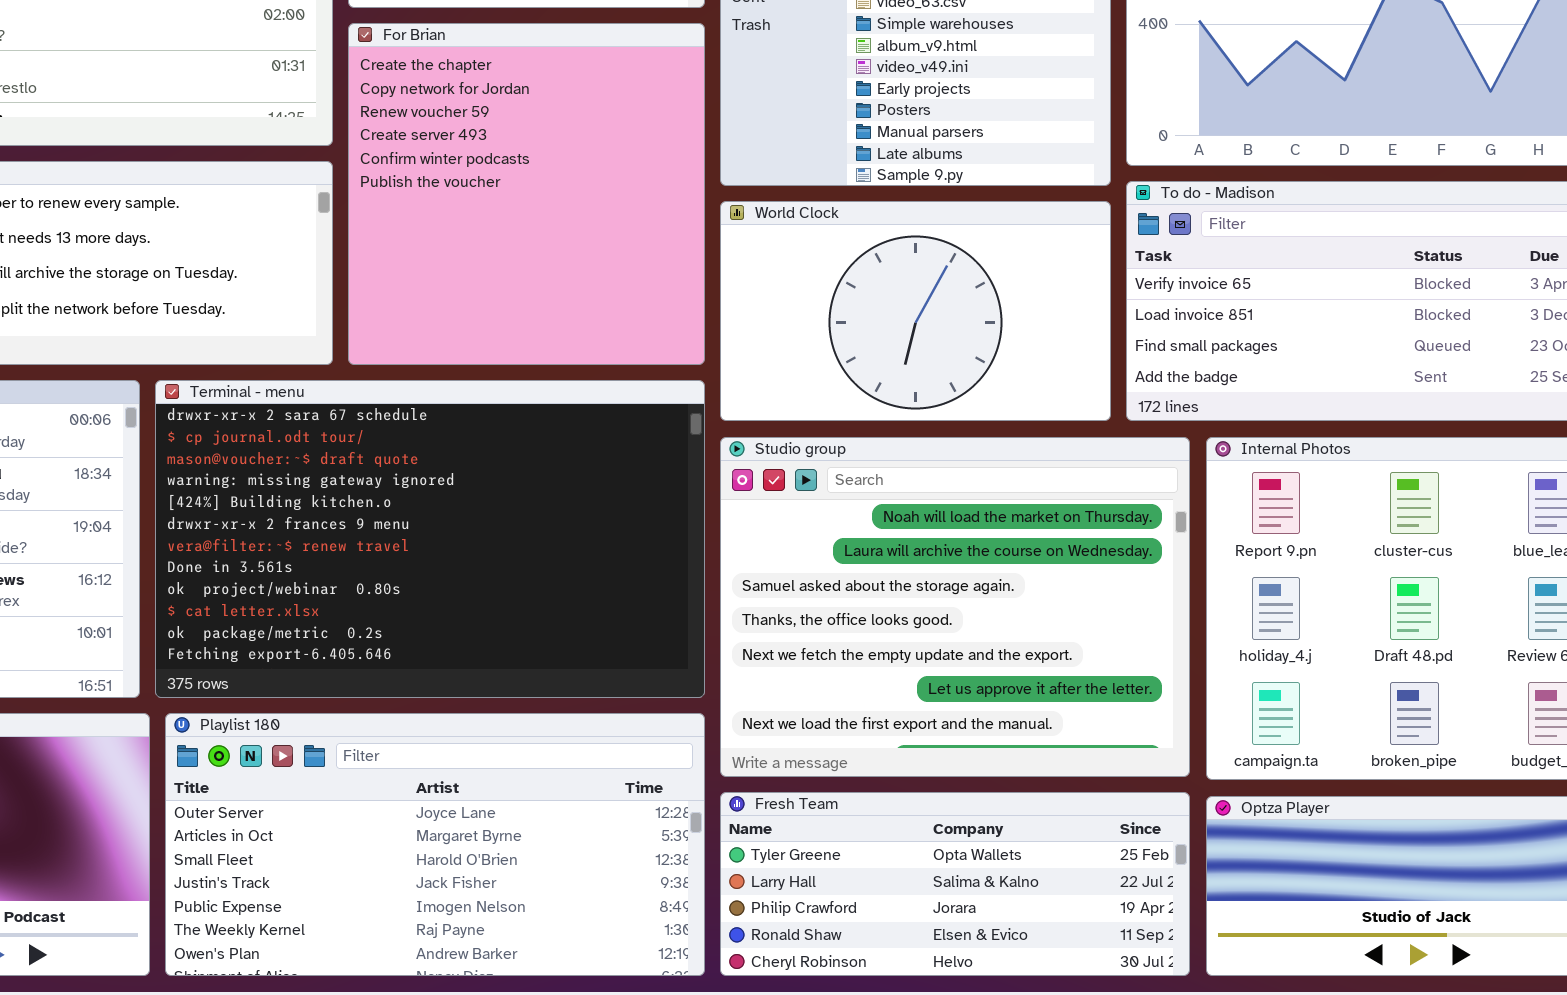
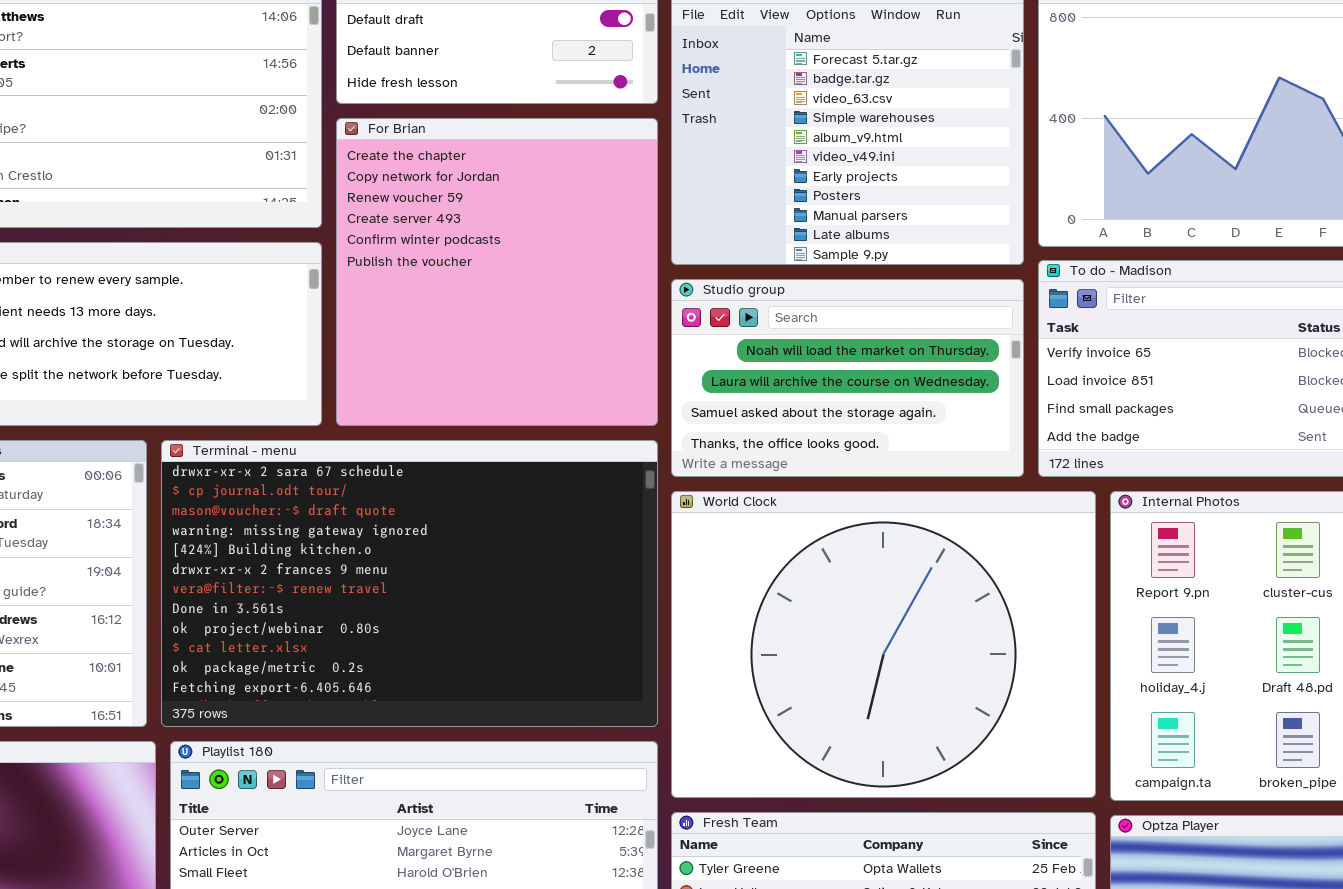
World Clock: [720,201,1111,421] -> [671,491,1096,798], moved, resized
Studio group: [720,437,1190,777] -> [671,279,1024,477], moved, resized

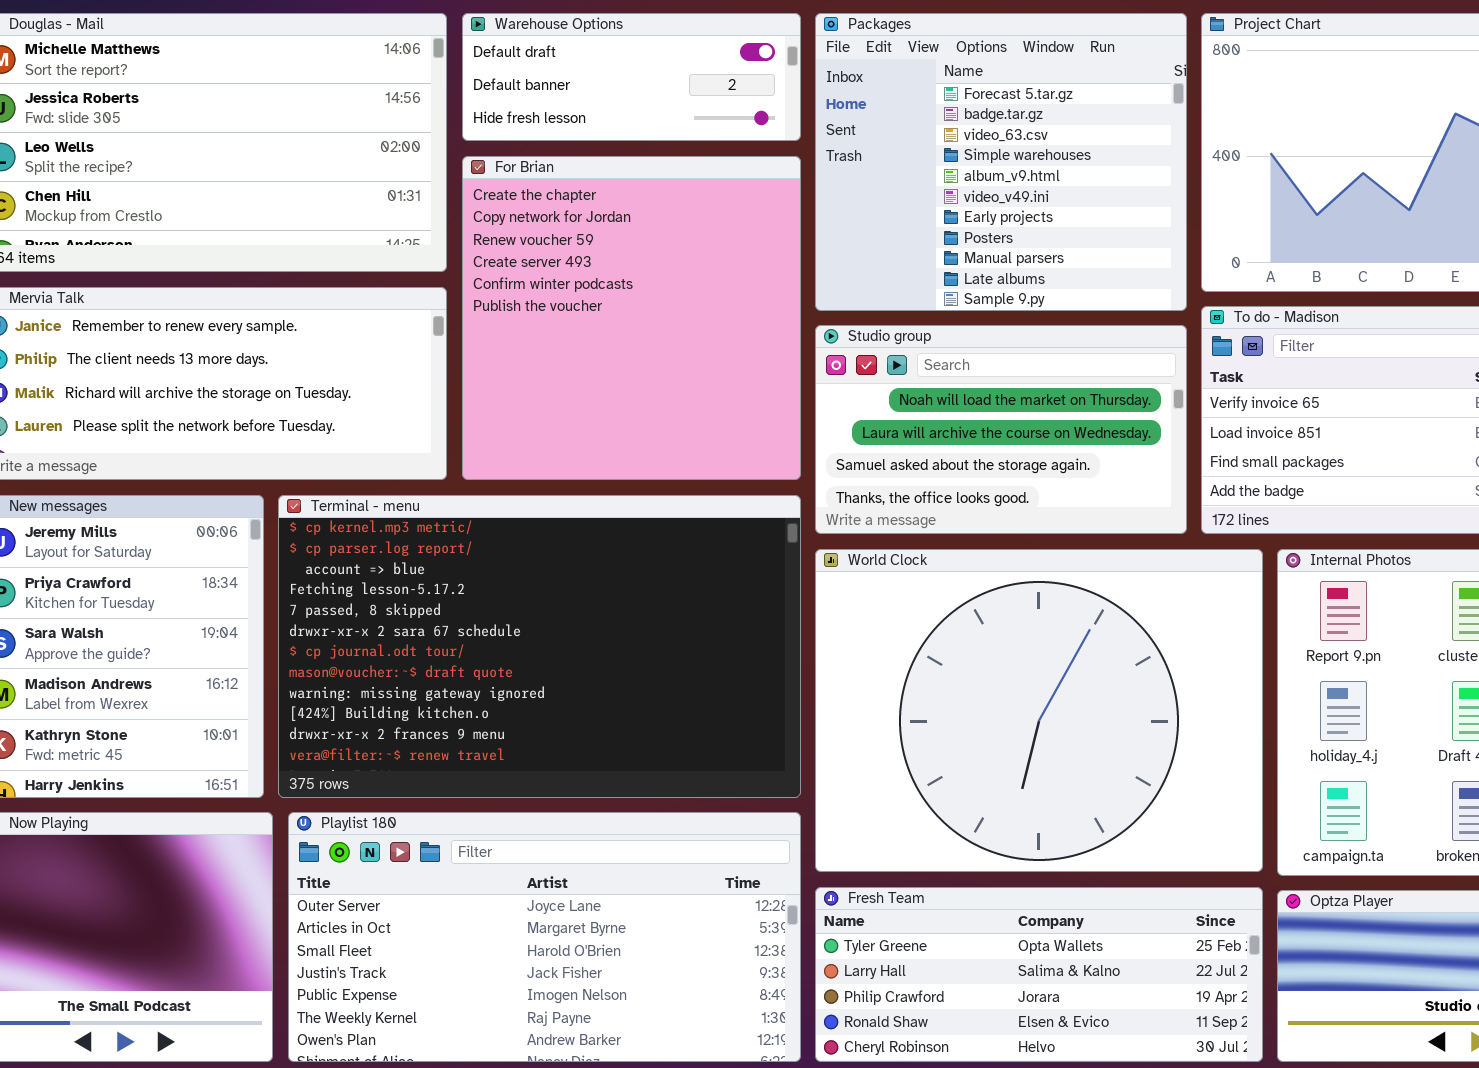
Terminal - menu: [161,440,658,727] -> [278,495,801,798], scrolled up 5 rows

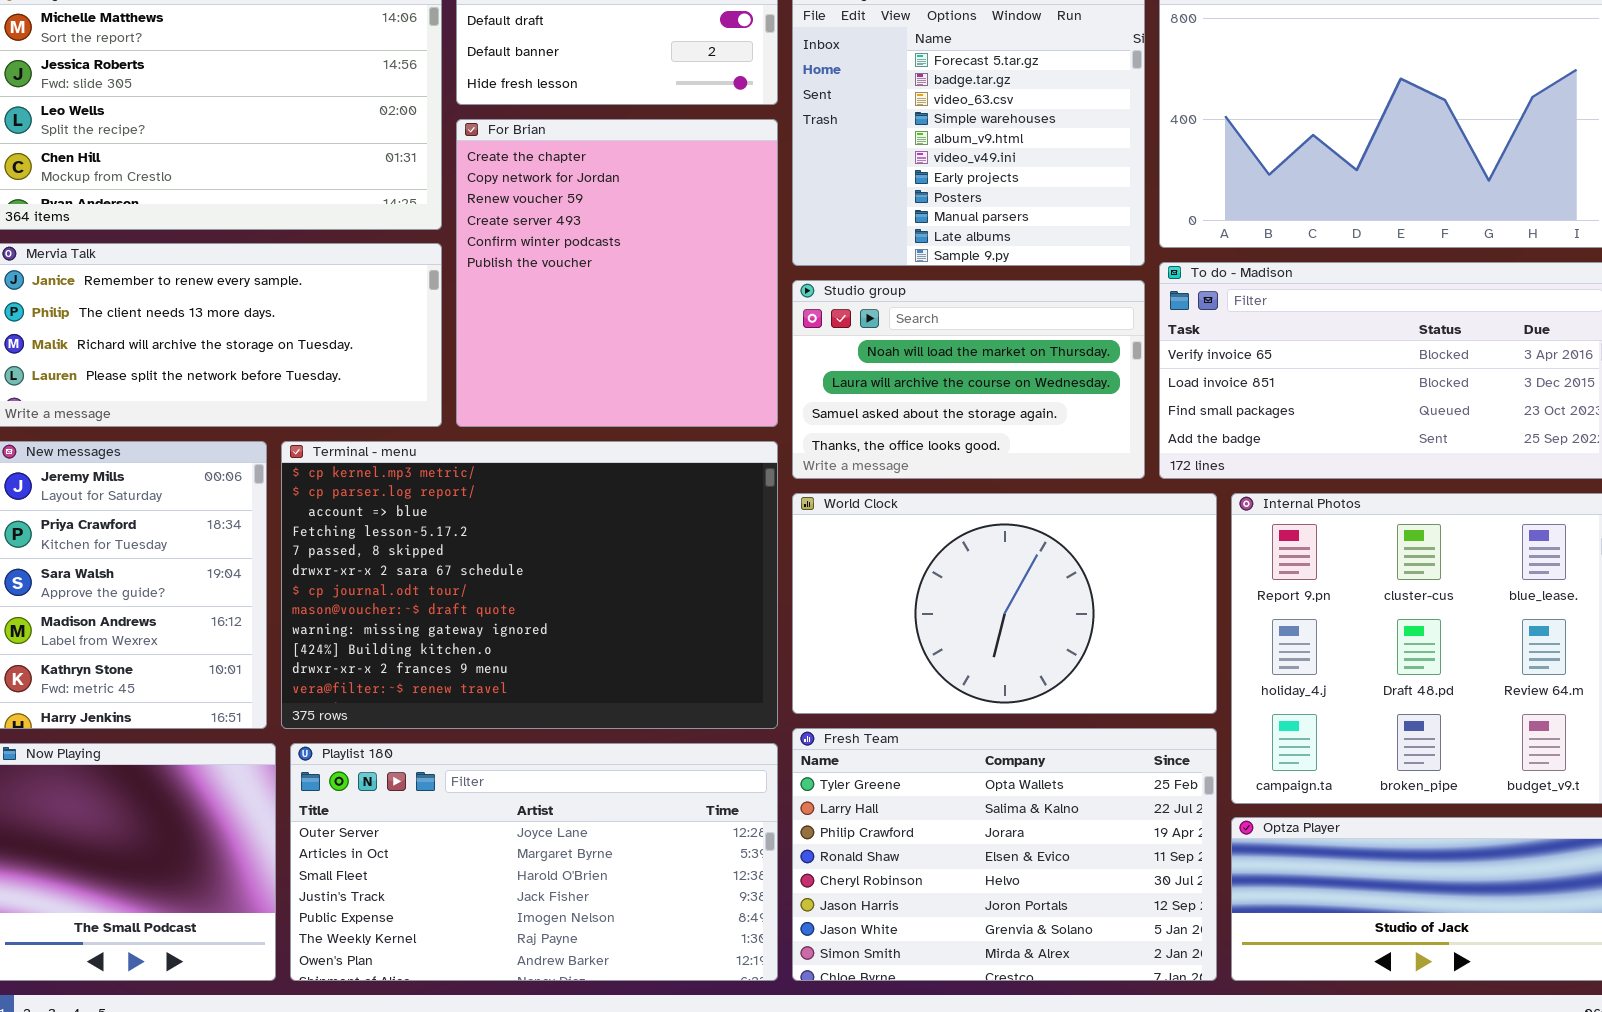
World Clock: [815,549,1263,872] -> [792,493,1217,714], resized
Fresh Team: [815,887,1263,1062] -> [792,728,1217,981], resized

